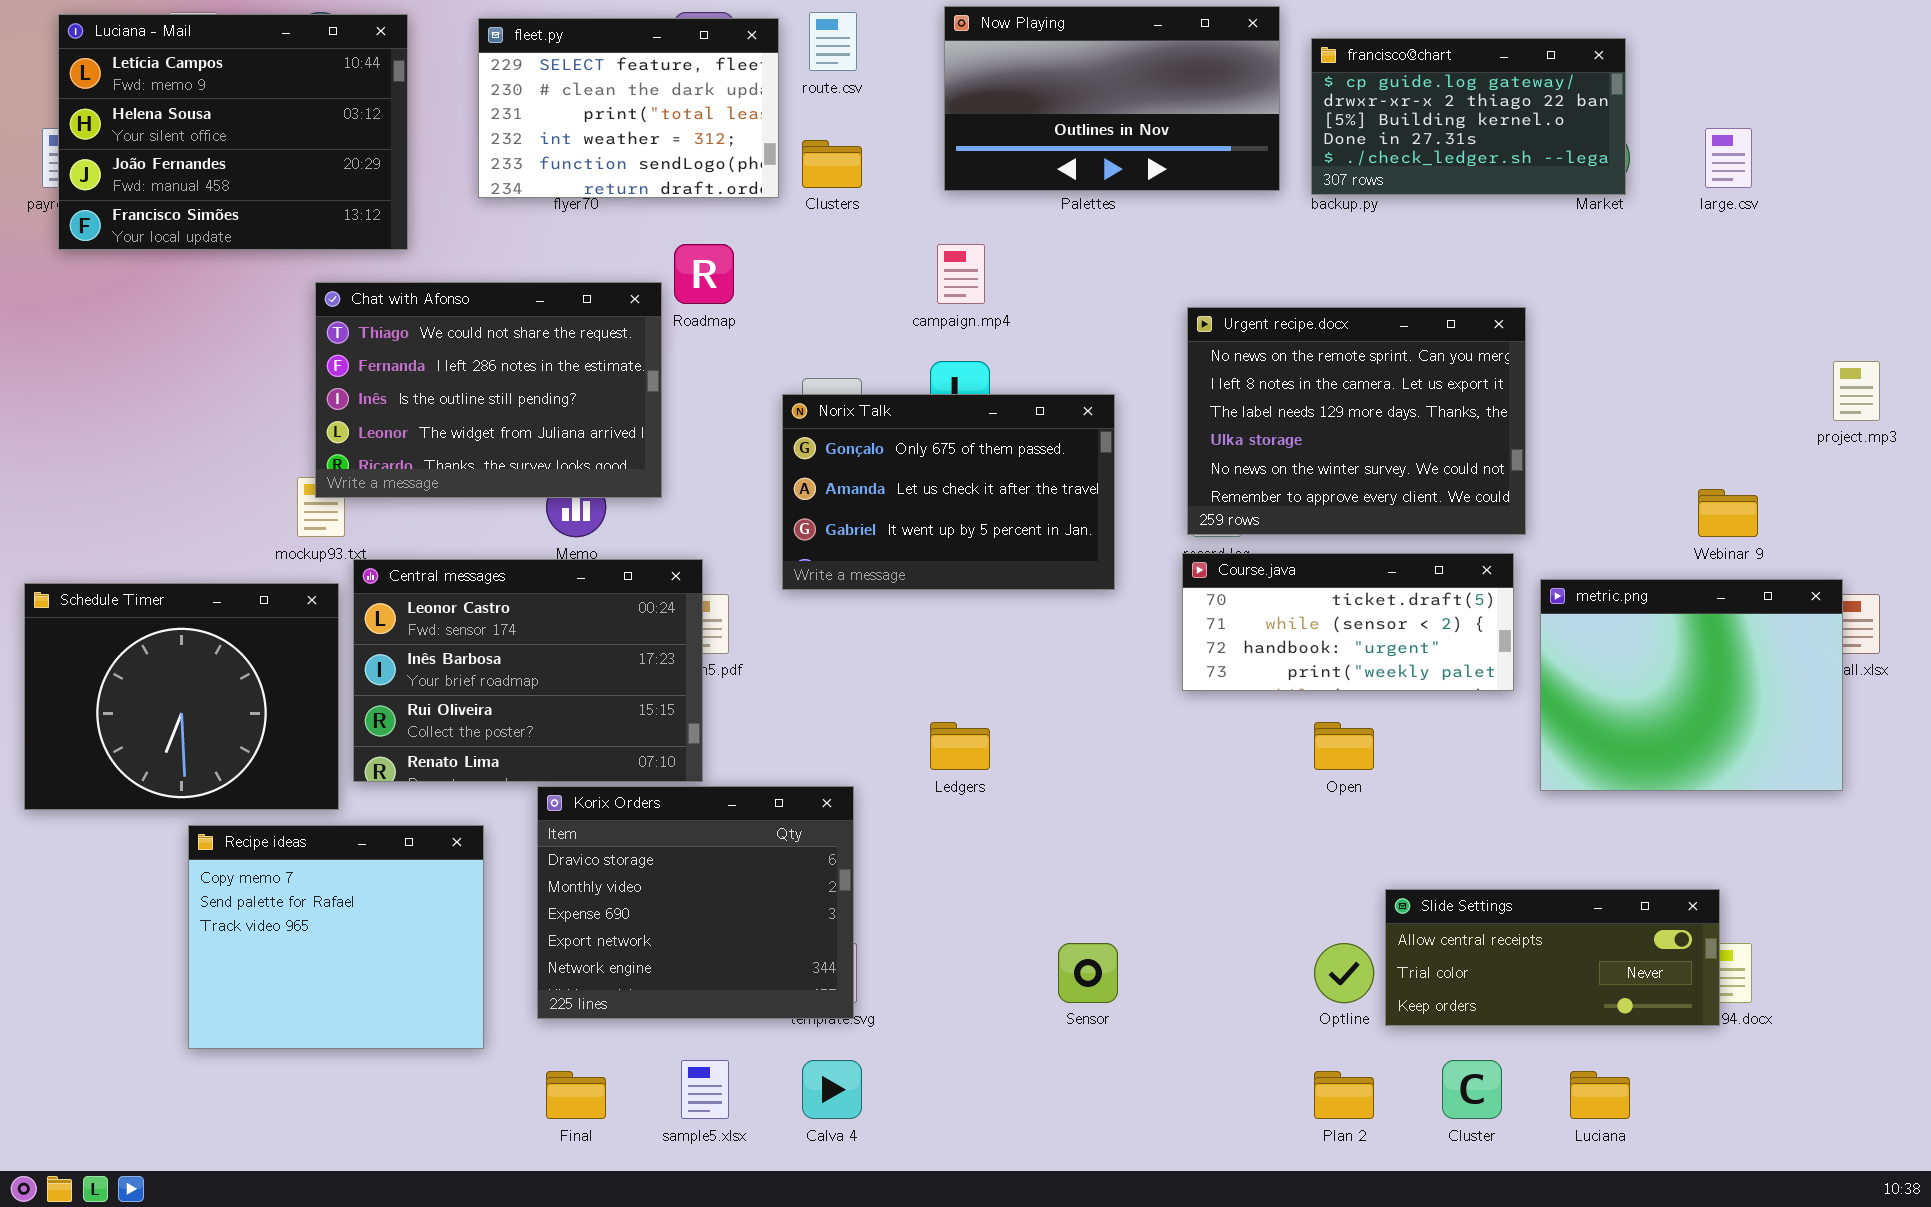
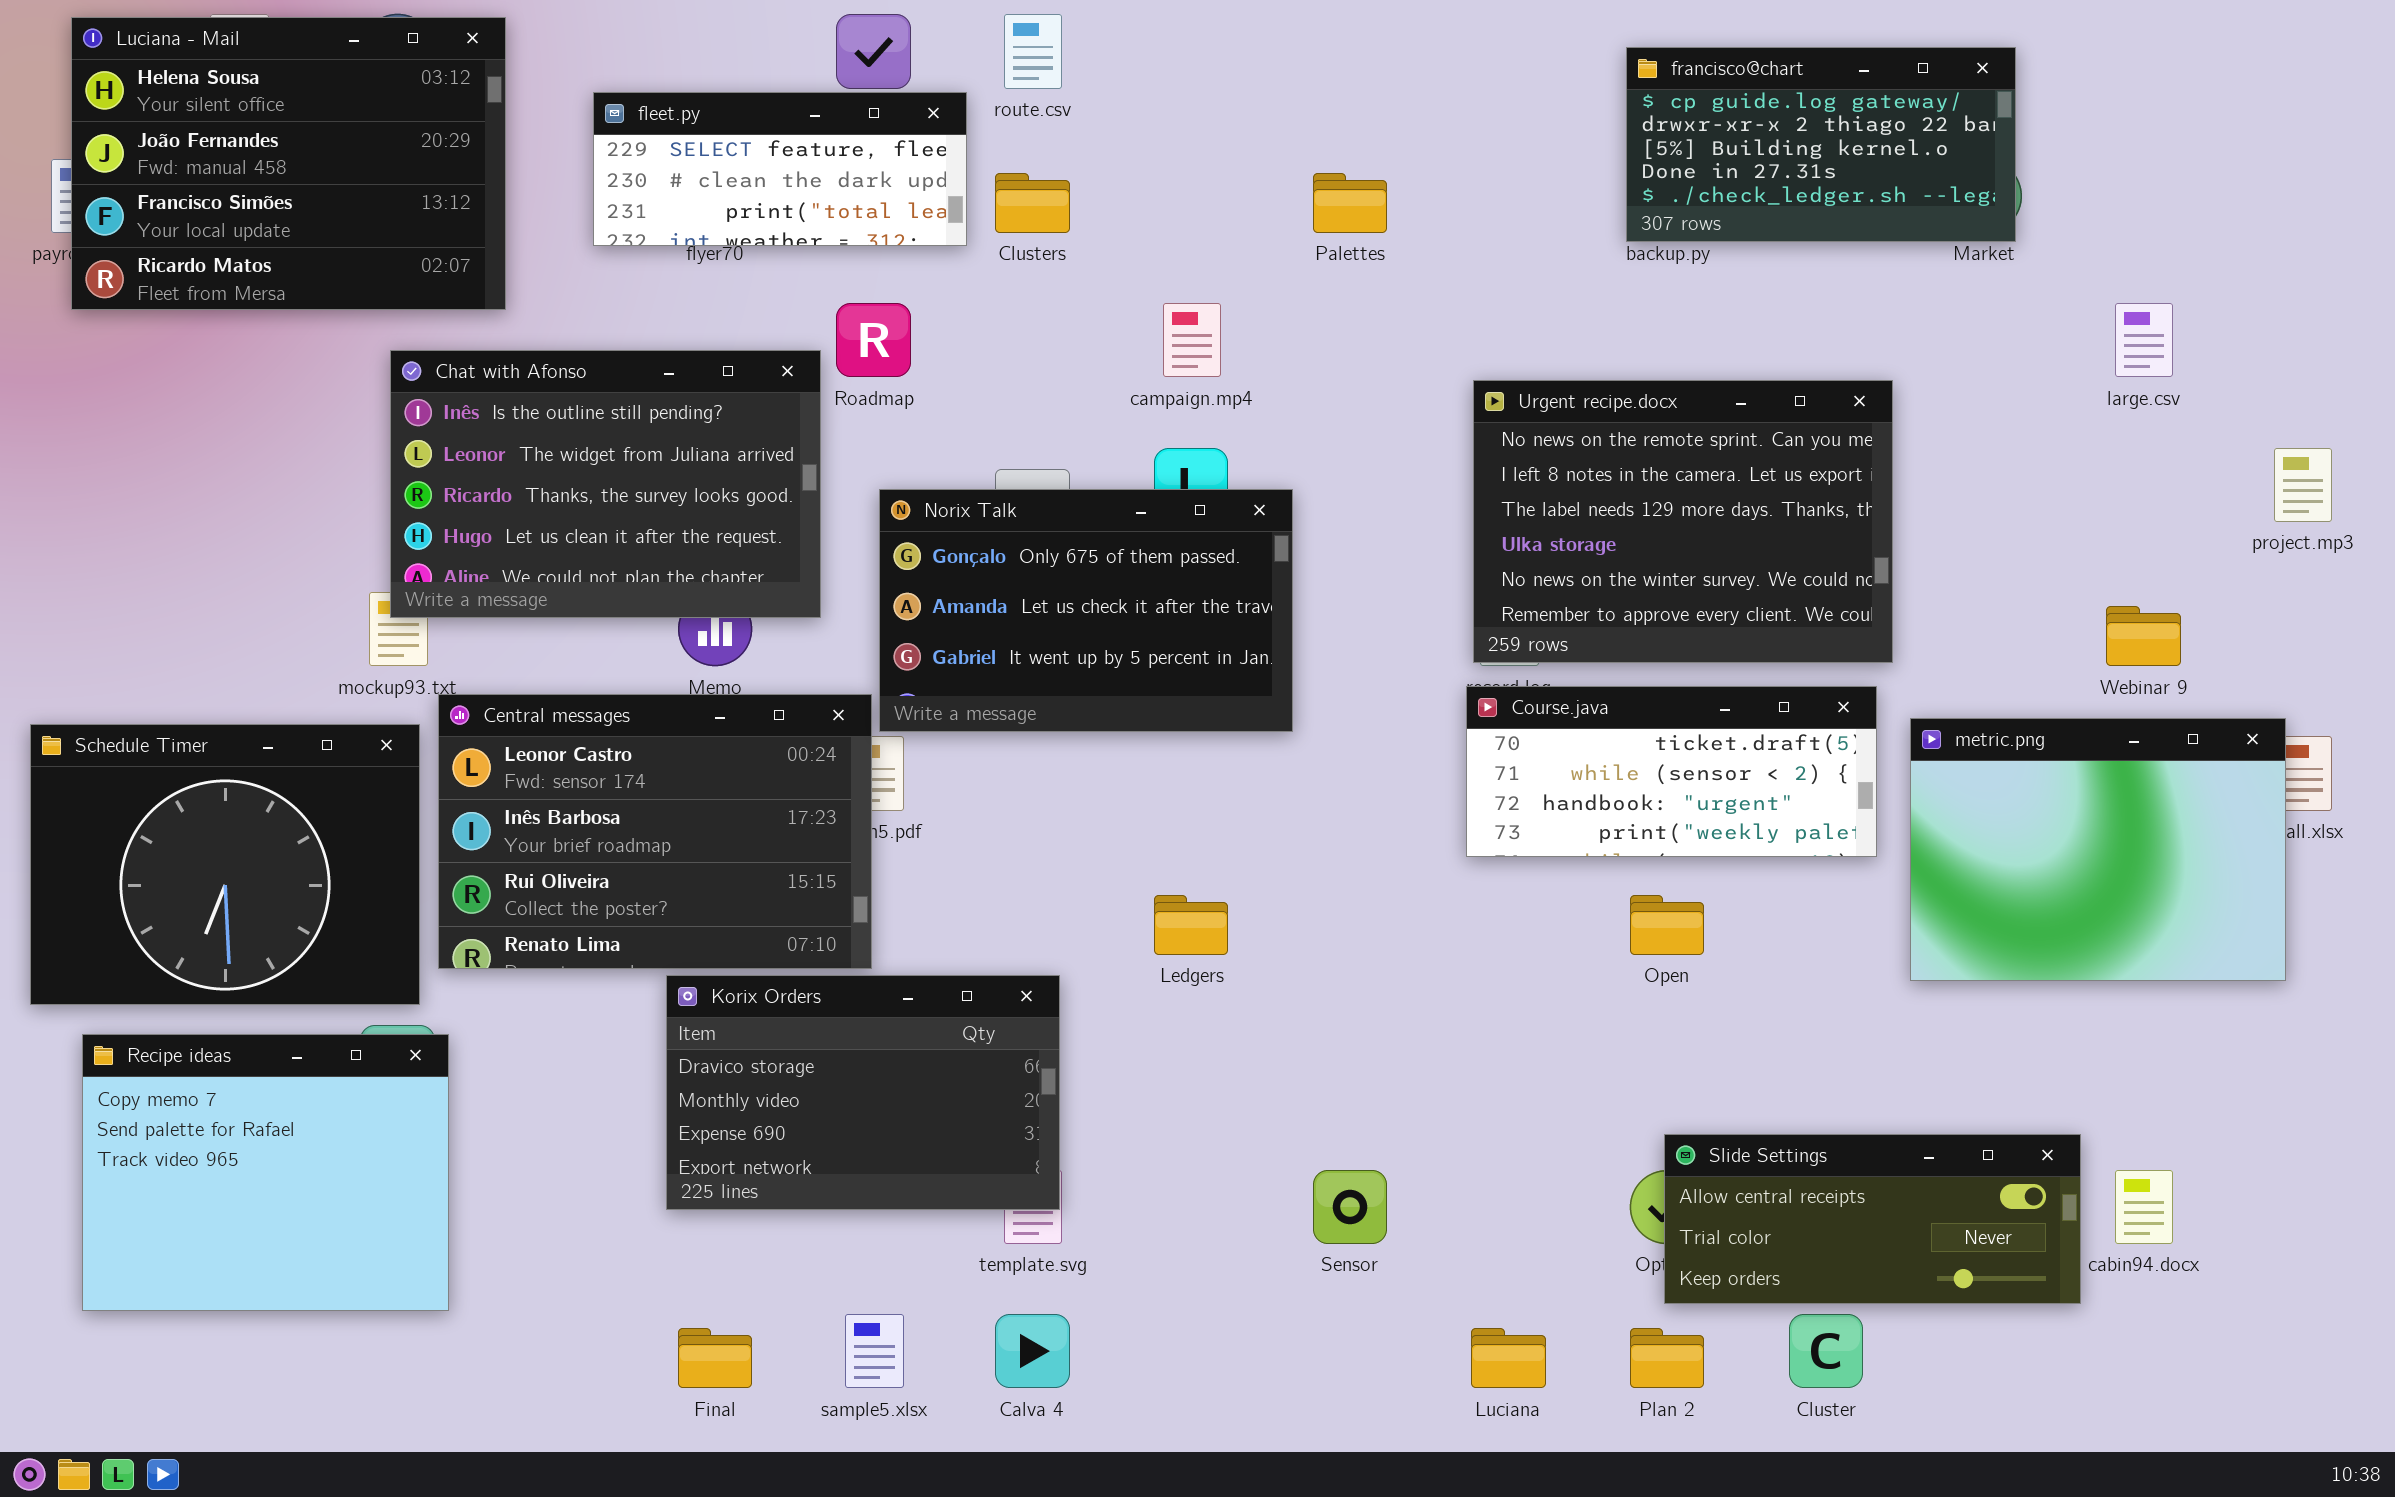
Now Playing: [944,6,1280,191] -> none, closed
Luciana - Mail: [58,14,408,250] -> [71,17,506,310], scrolled down 1 row
fleet.py: [478,18,779,198] -> [593,92,967,246], resized
large.csv: [1705,128,1752,188] -> [2115,303,2173,377], moved
Chat with Afonso: [315,282,662,498] -> [390,350,821,618], scrolled down 2 rows
Norix Talk: [782,394,1115,590] -> [879,489,1293,732], moved
Korix Orders: [537,786,854,1019] -> [666,975,1060,1210], resized
Recipe ideas: [188,825,484,1049] -> [82,1034,449,1311], moved
Slide Settings: [1385,889,1720,1026] -> [1664,1134,2081,1304], moved
Luciana: [1570,1071,1630,1119] -> [1471,1328,1546,1388], moved

